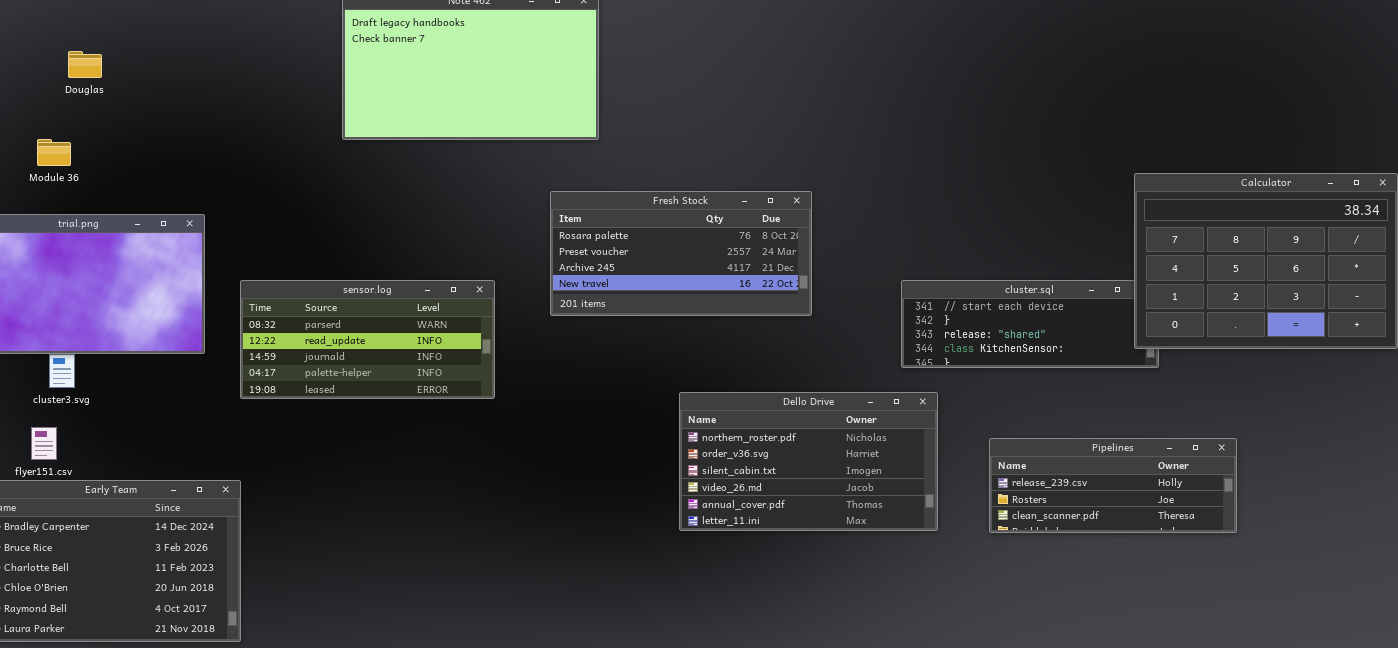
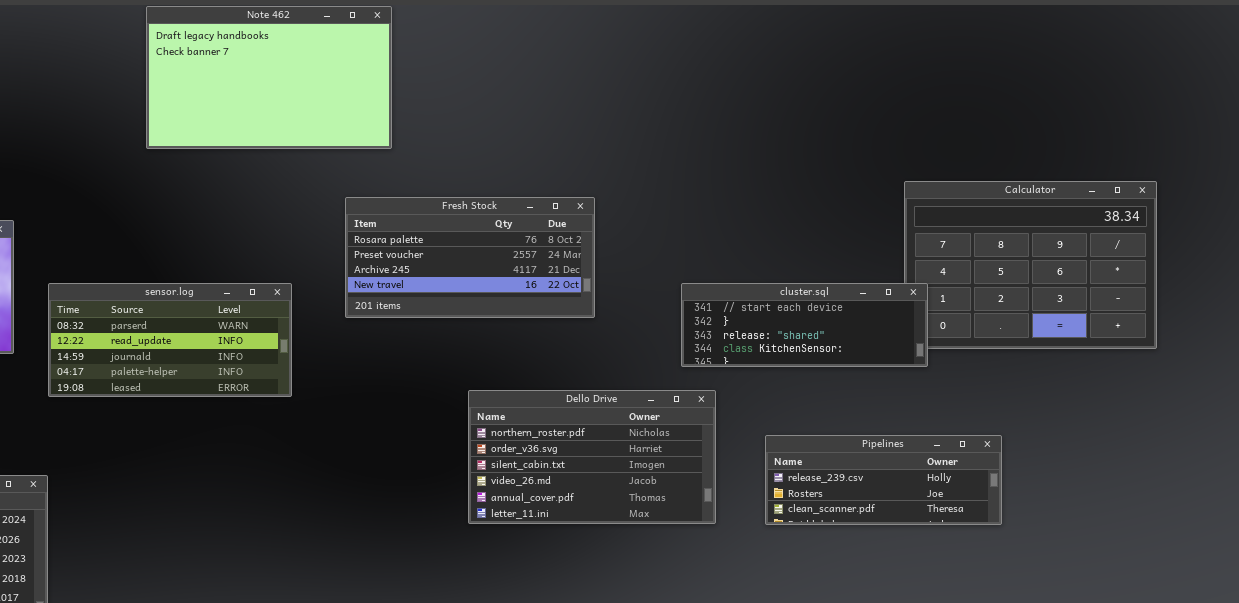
cluster.sql: [901,280,1159,368] -> [681,283,928,367], raised

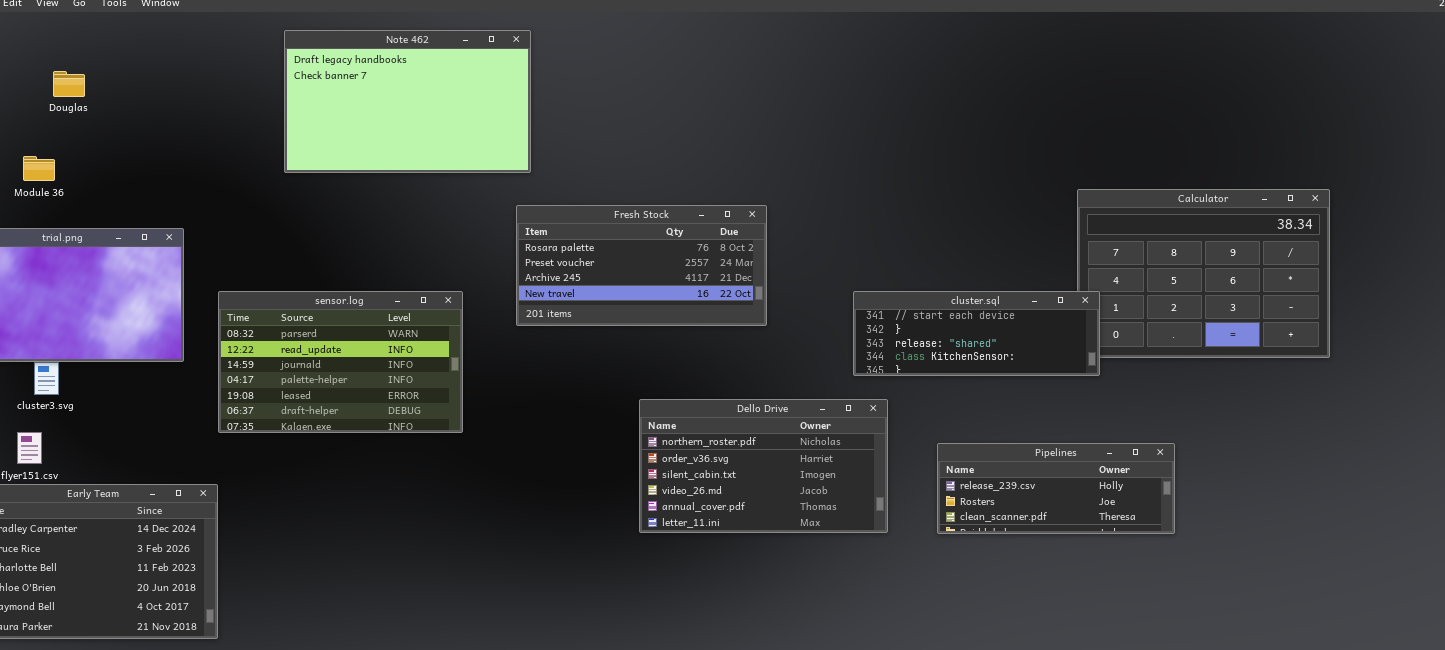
Note 462: [146,6,392,149] -> [284,30,531,173], moved
sensor.log: [48,283,292,397] -> [218,291,463,433], resized

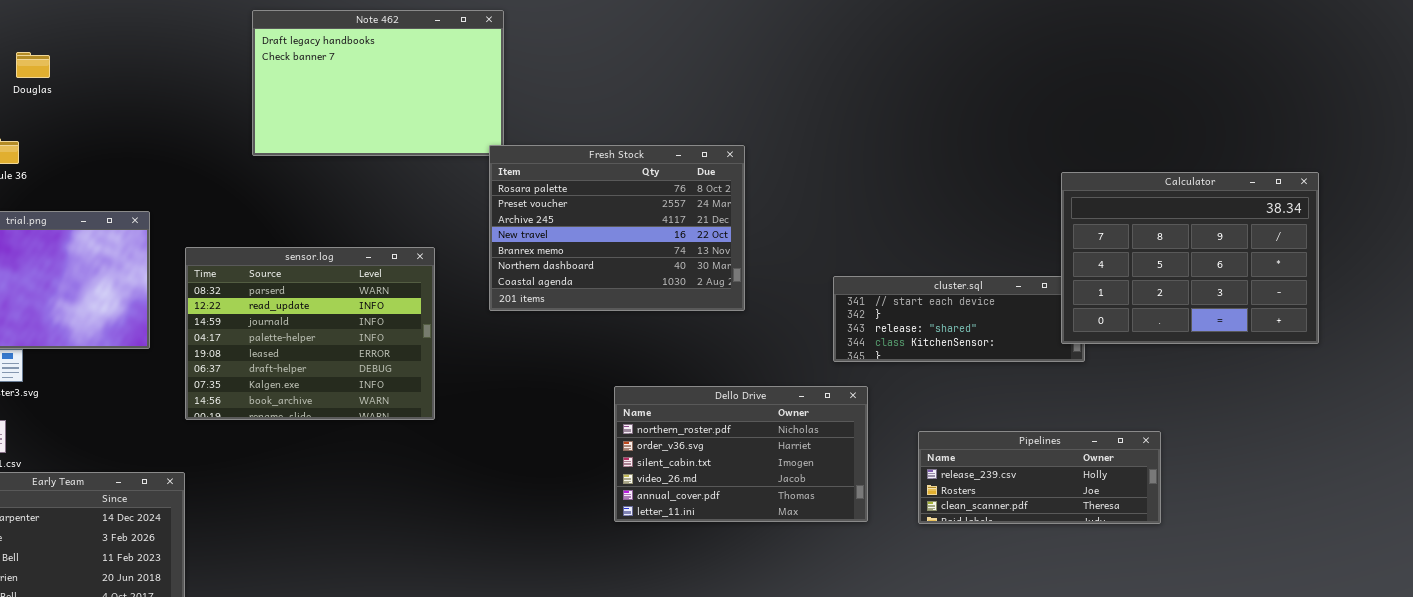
Calculator: [1077,189,1330,358] -> [1061,172,1319,344], raised
Fresh Stock: [516,205,767,326] -> [489,145,745,311], resized
sensor.log: [218,291,463,433] -> [185,247,435,420], resized

